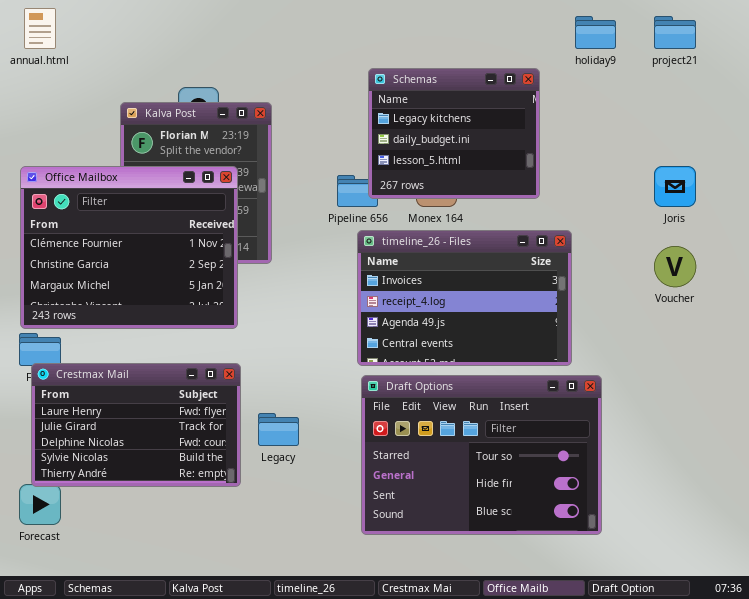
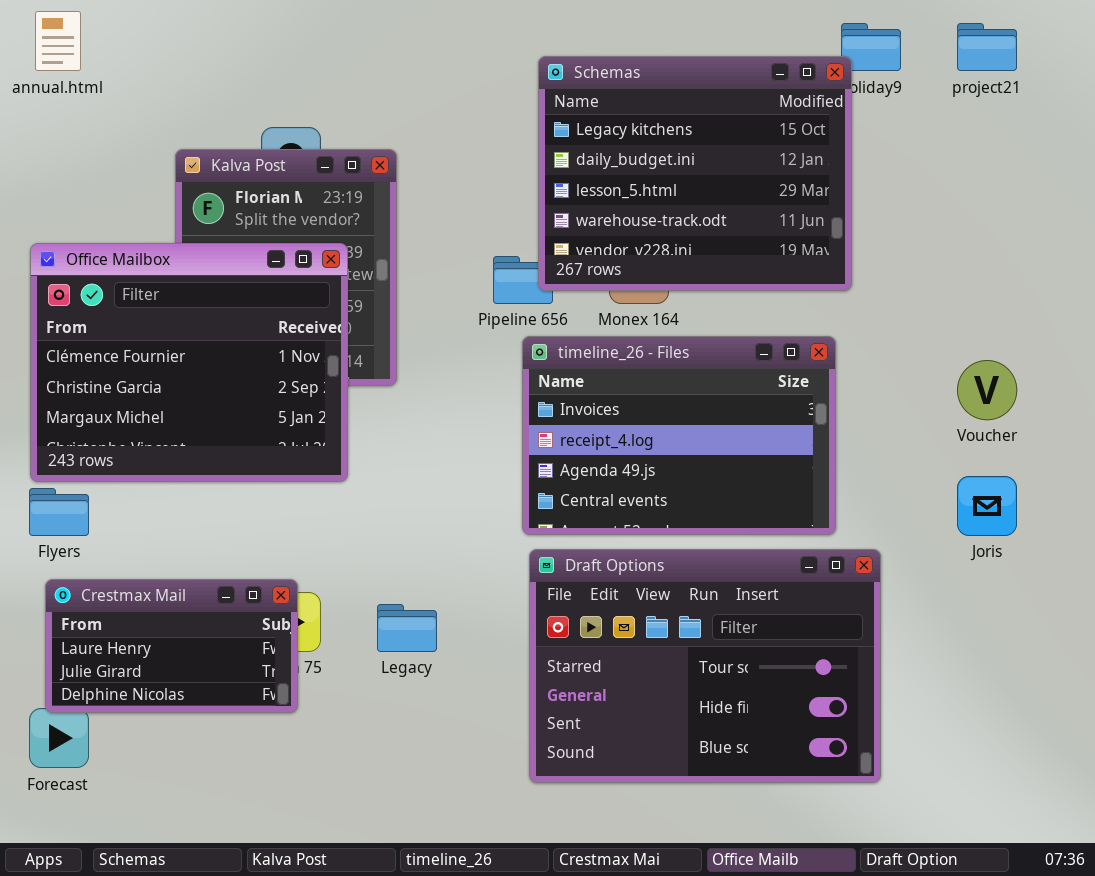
Schemas: [368,68,540,199] -> [538,56,852,291], resized
Joris: [654,166,696,207] -> [957,476,1017,536], moved
Crestmax Mail: [31,363,241,487] -> [45,579,298,713], resized

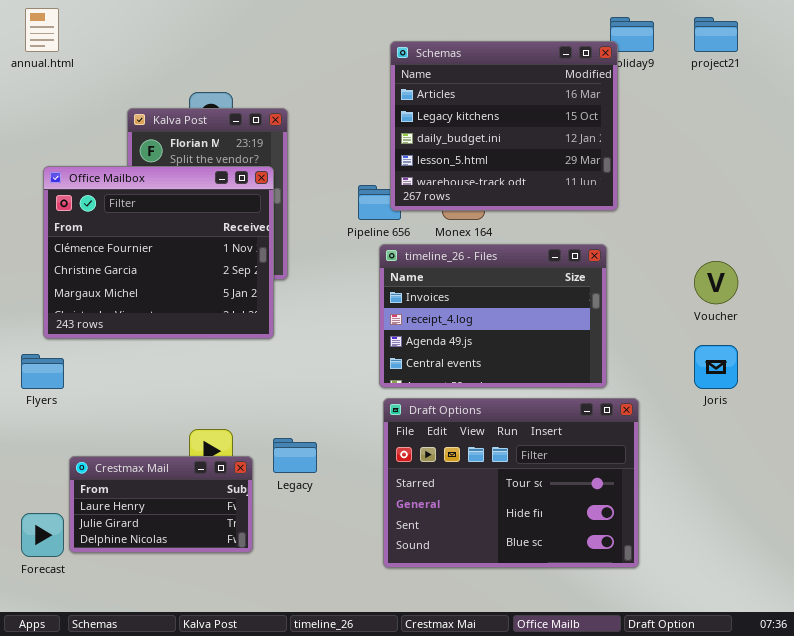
Schemas: [538,56,852,291] -> [390,41,618,211], scrolled up 1 row
Office Mailbox: [30,243,348,482] -> [43,166,274,339], moved
Crestmax Mail: [45,579,298,713] -> [69,456,253,553], moved

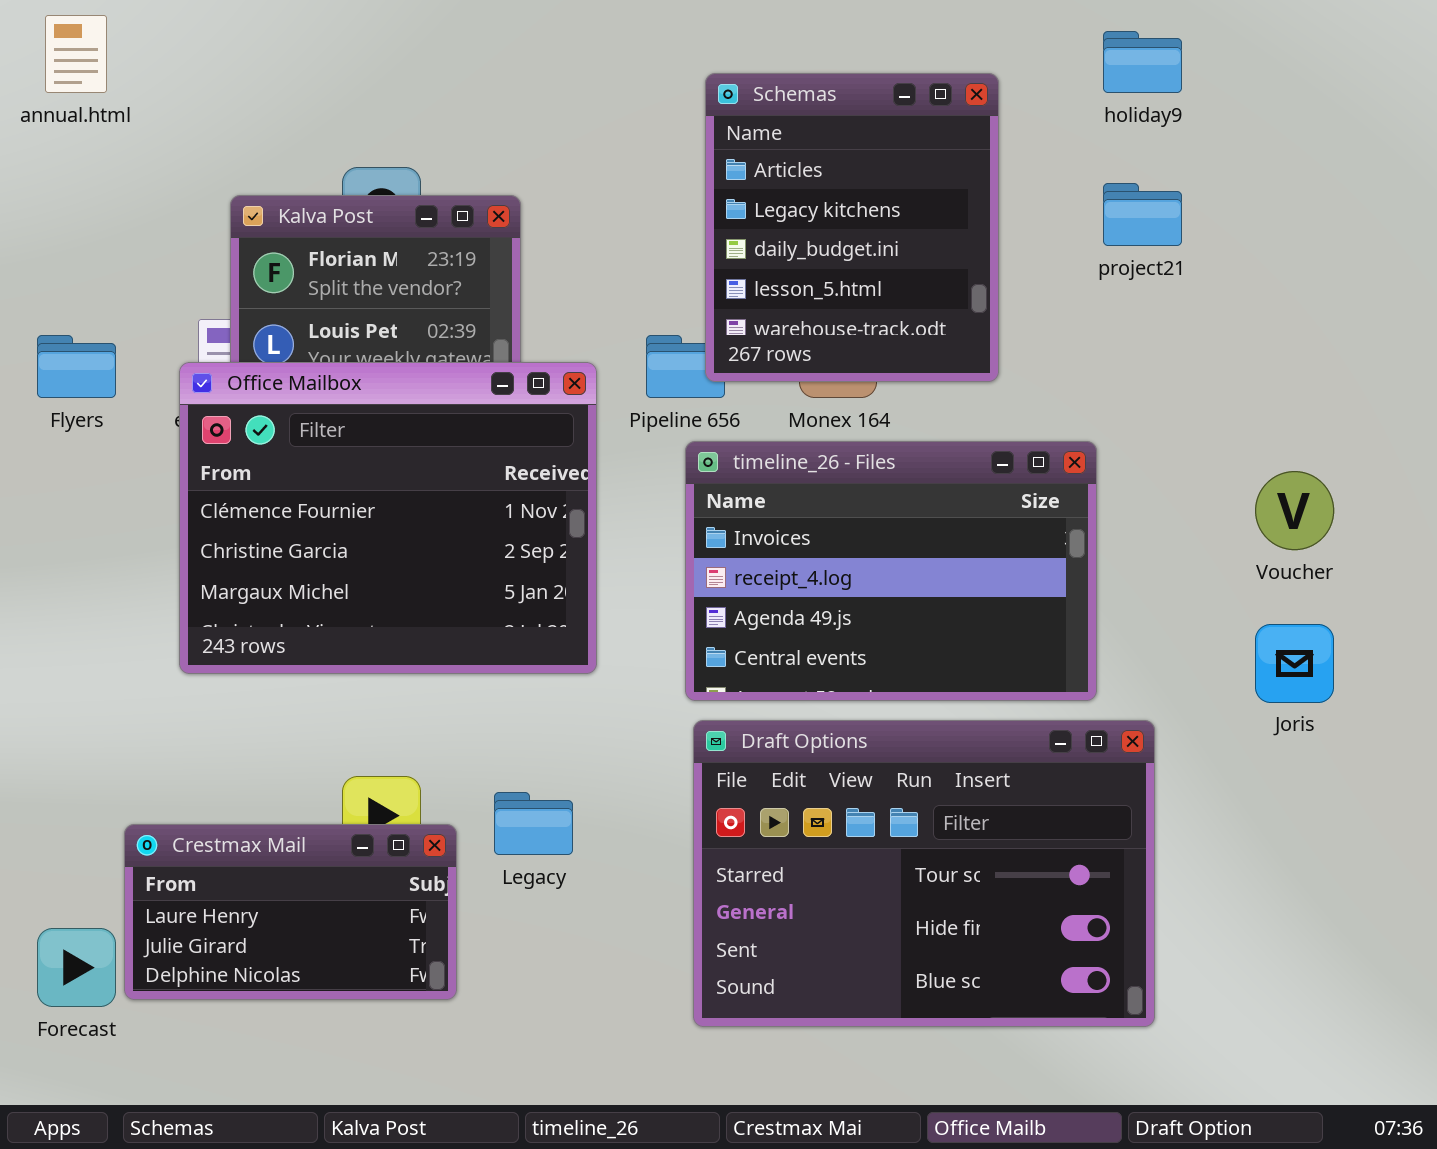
project21: [694,17,738,52] -> [1103,183,1182,246], moved
Schemas: [390,41,618,211] -> [705,73,999,382], resized
Office Mailbox: [43,166,274,339] -> [179,362,597,674], moved
Flyers: [21,354,64,389] -> [37,335,116,398], moved

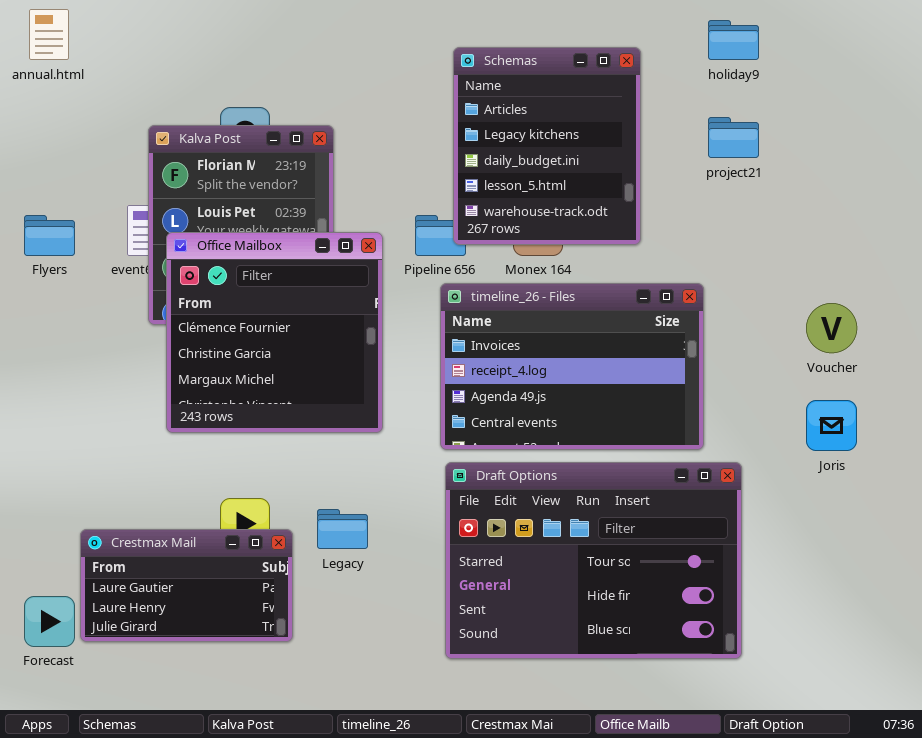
Office Mailbox: [179,362,597,674] -> [166,232,383,433], resized
Crestmax Mail: [124,824,457,1000] -> [80,529,293,642], scrolled up 1 row

